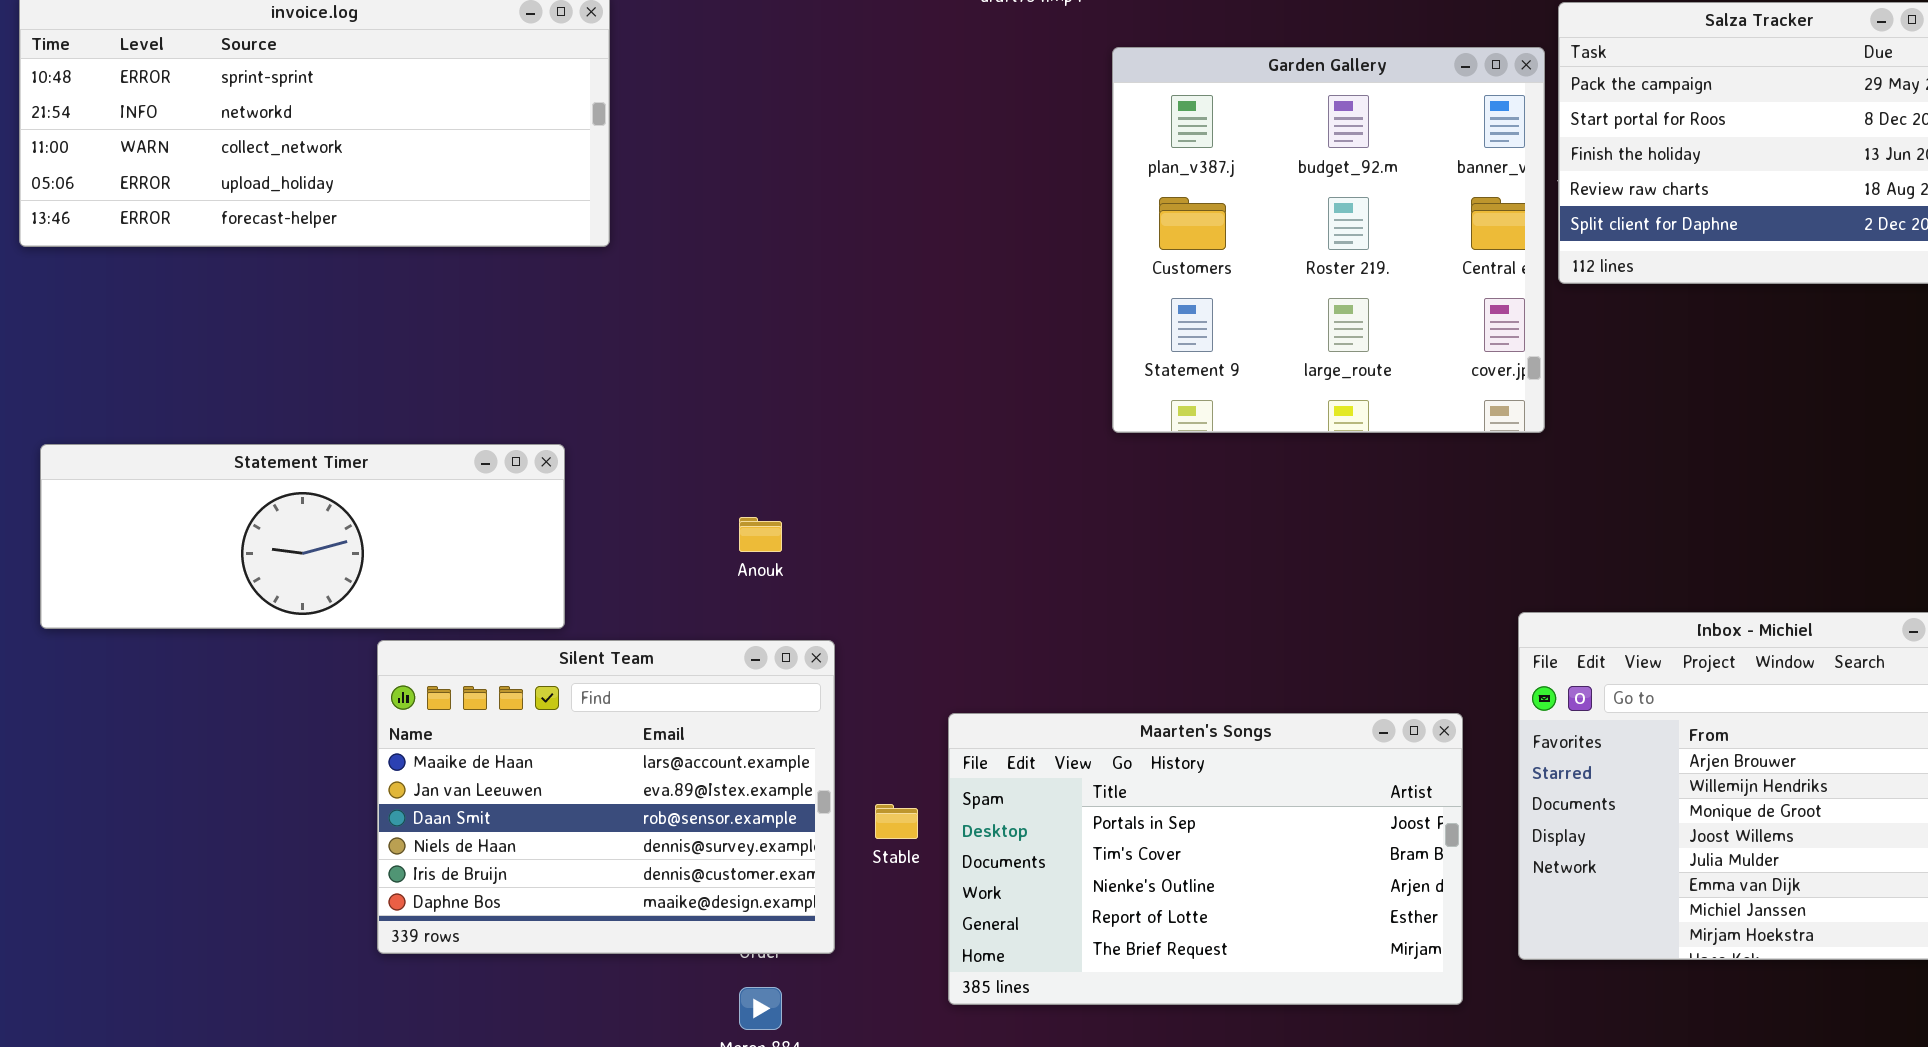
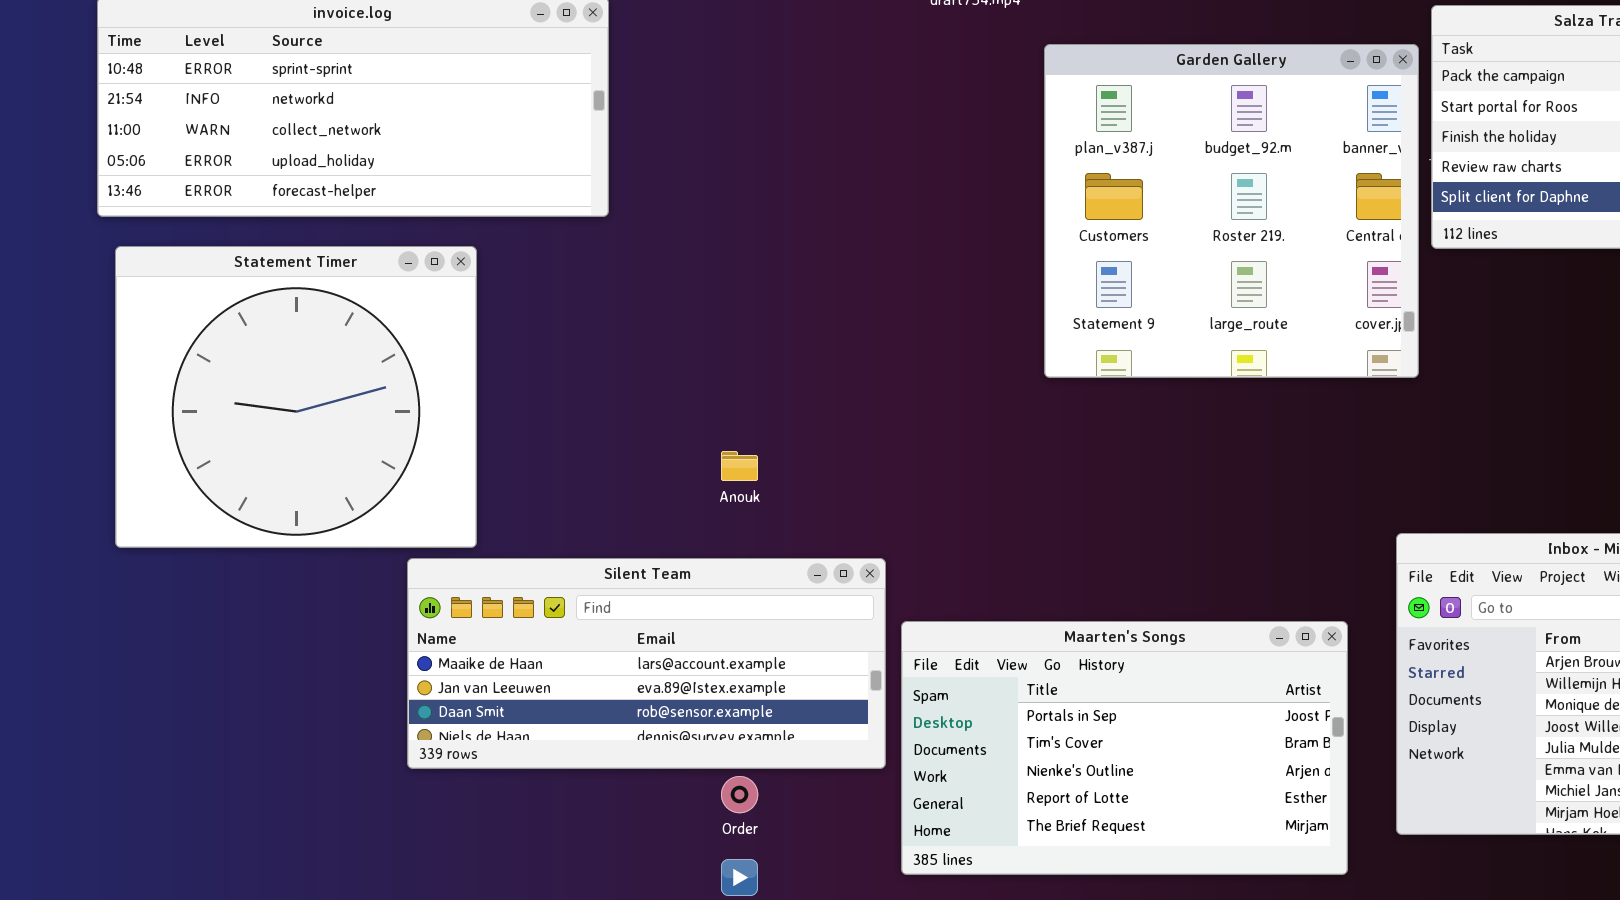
Statement Timer: [40,444,565,629] -> [115,246,477,548], resized
Silent Team: [377,640,835,954] -> [407,558,886,769], resized

